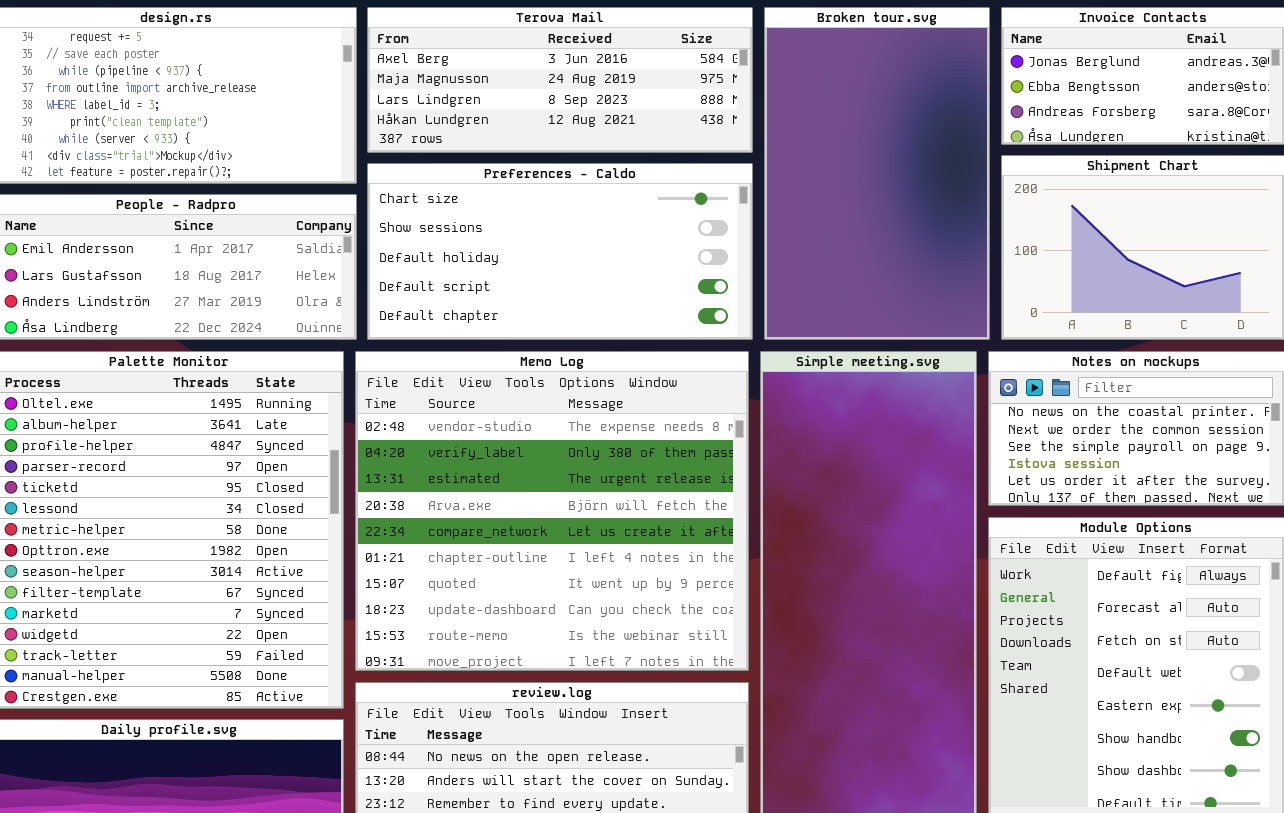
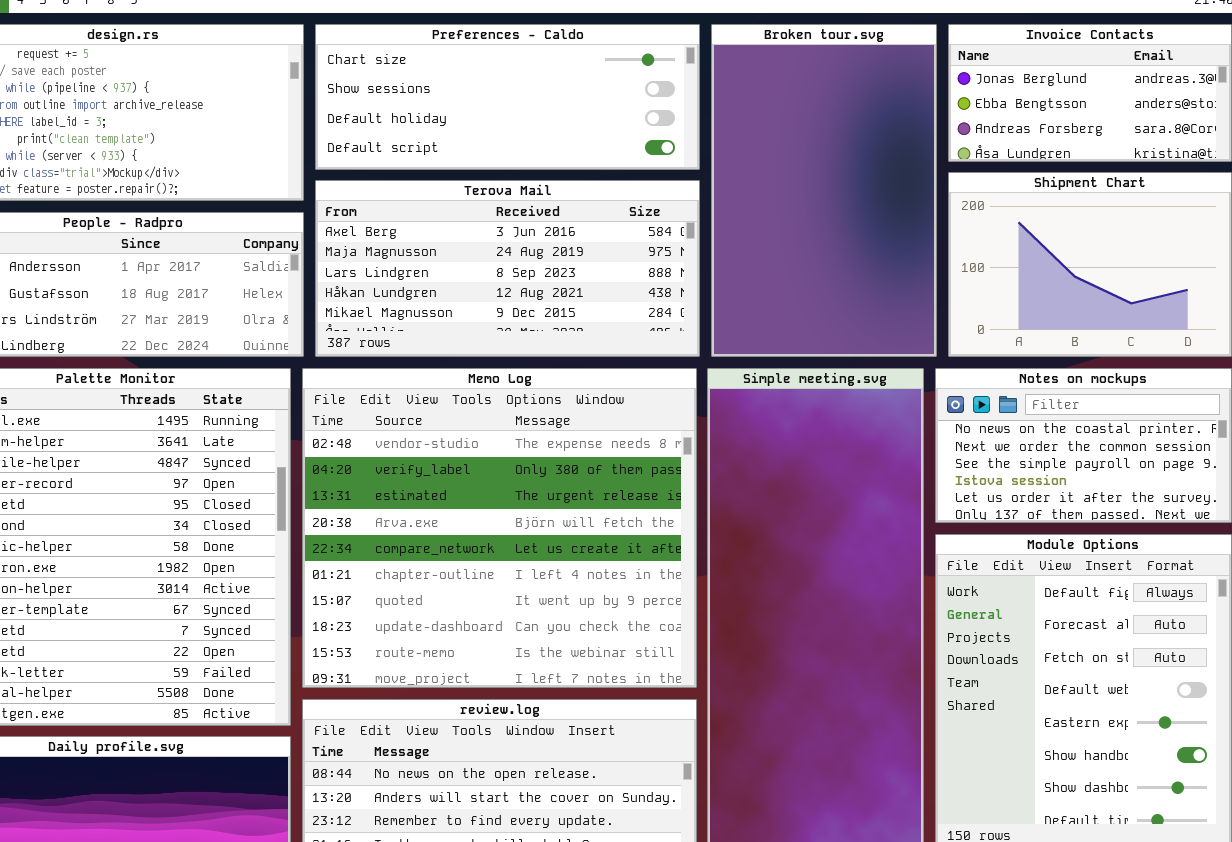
Terova Mail: [367,7,753,153] -> [315,180,700,357], moved, resized
Preferences - Caldo: [367,163,753,340] -> [315,24,700,170], moved, resized

